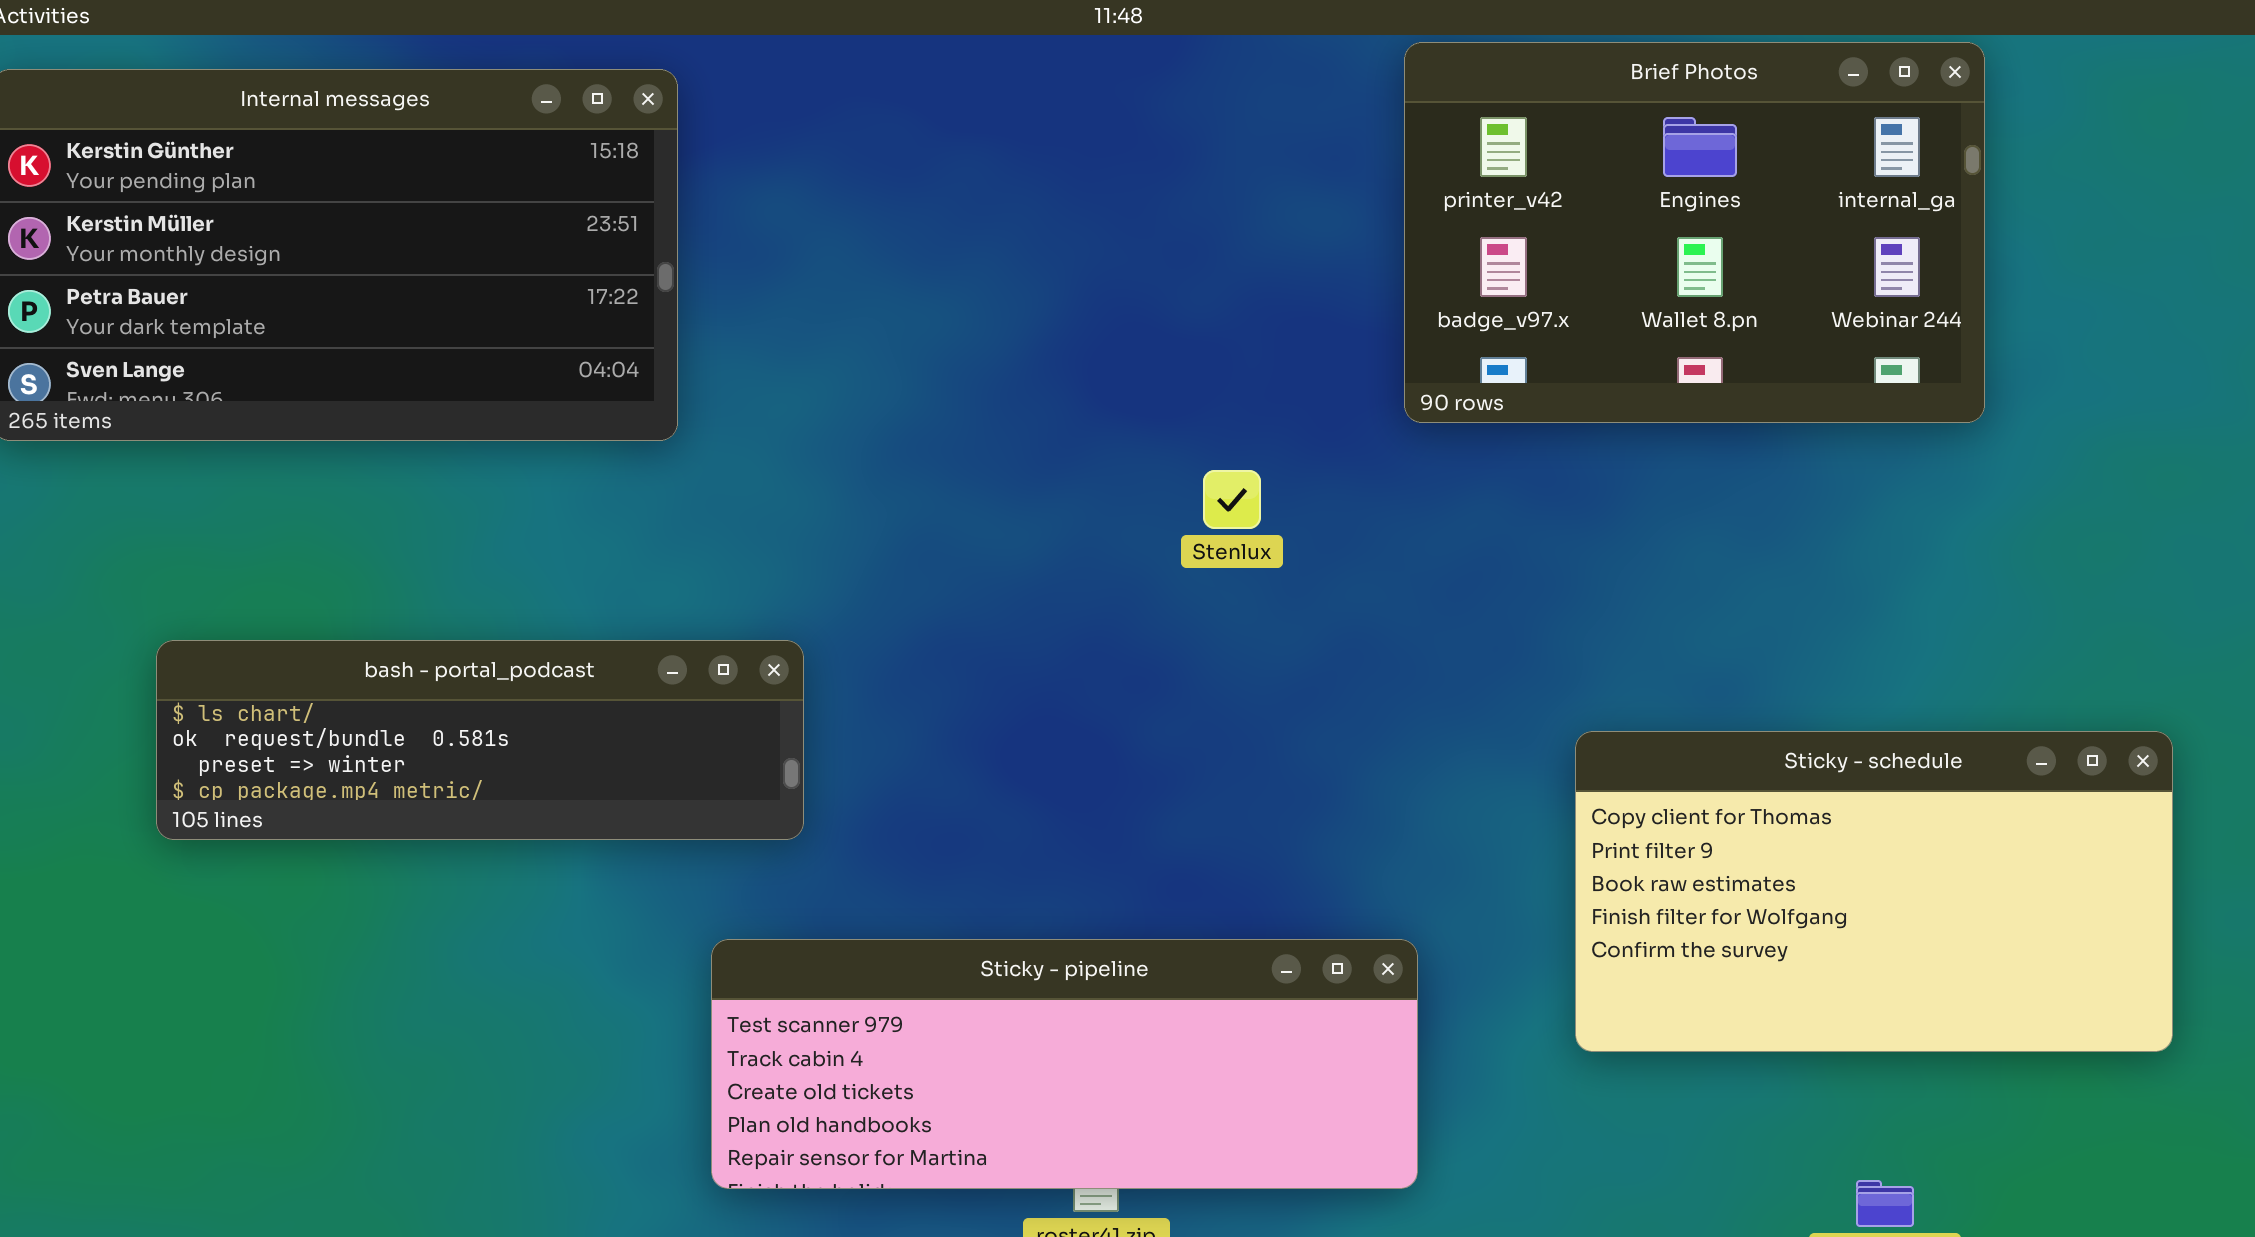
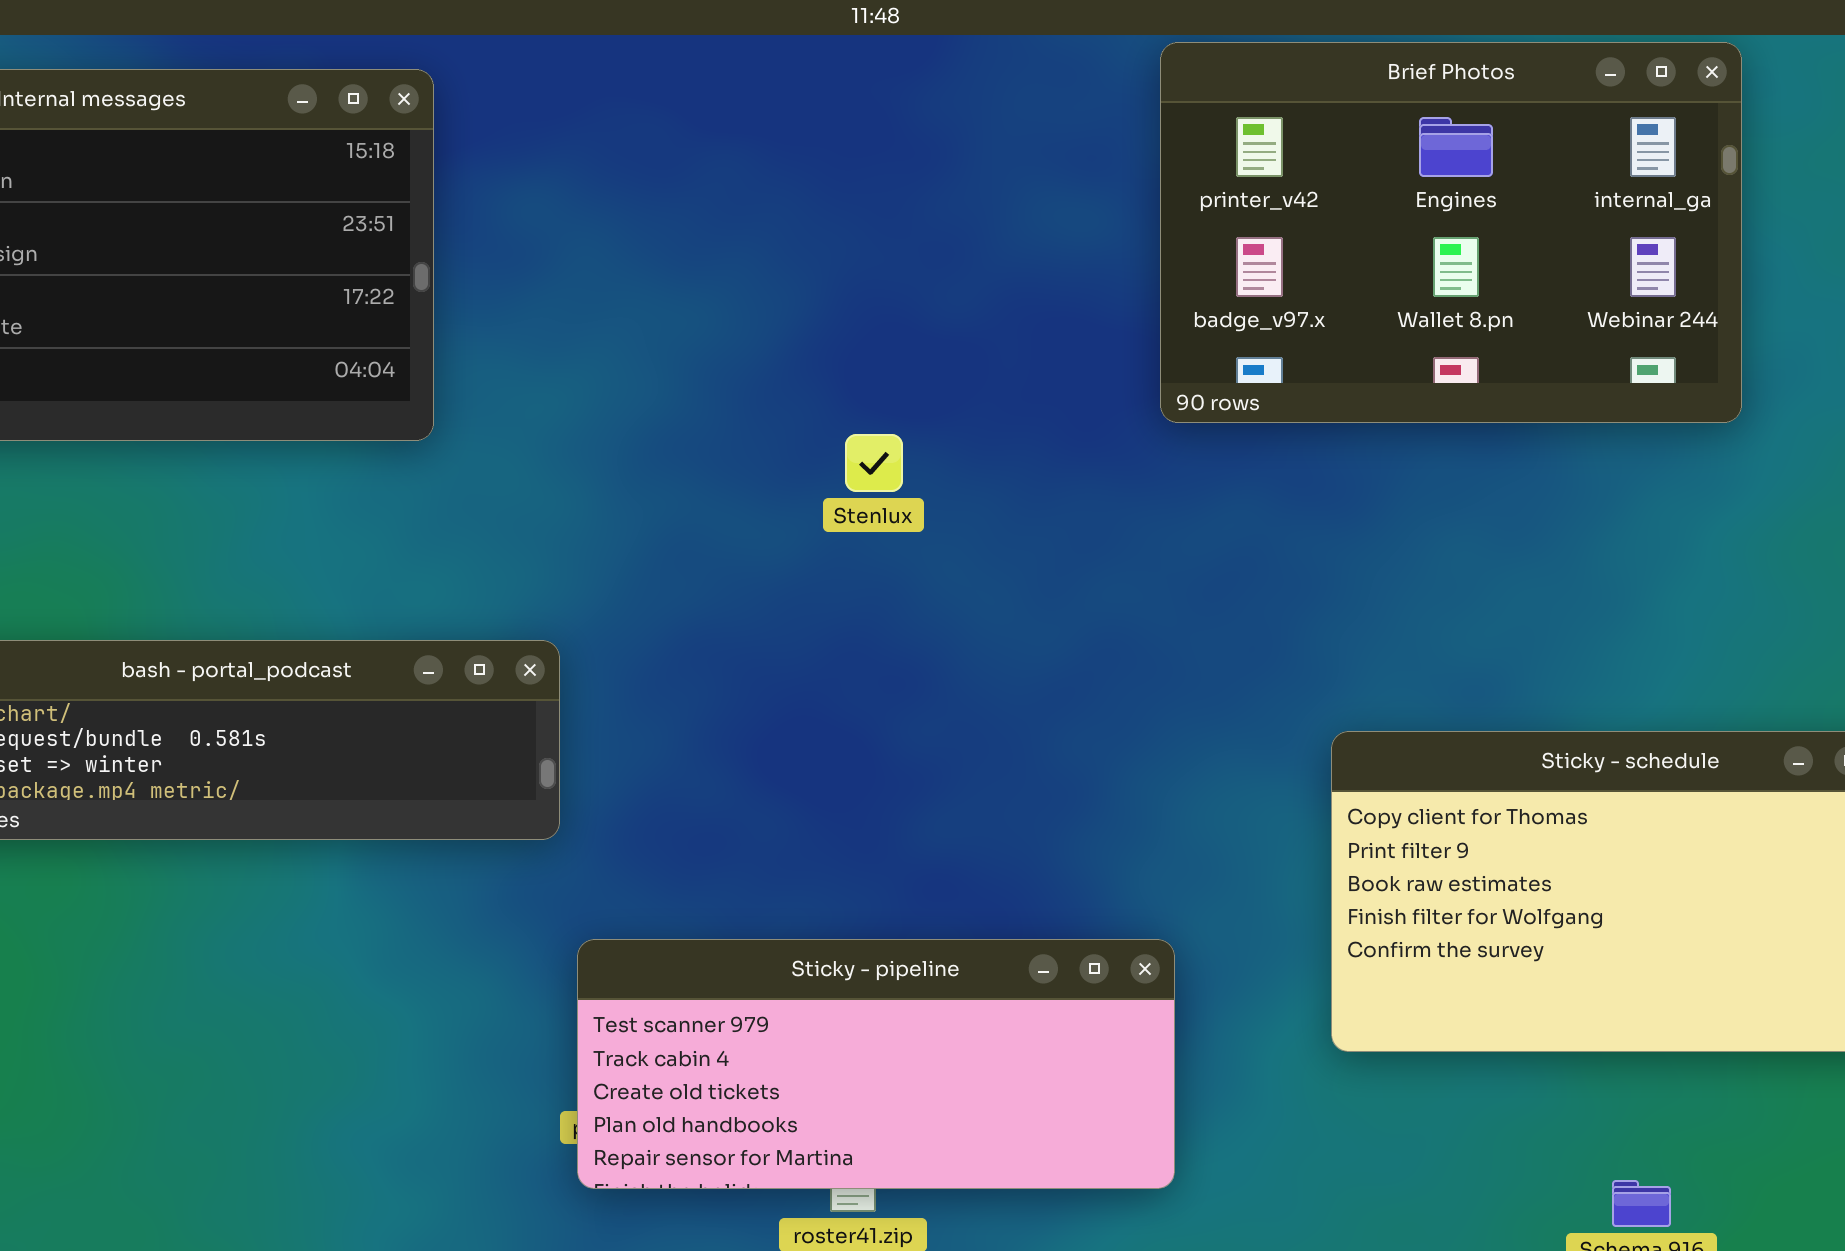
Stenlux: [1203,470,1261,529] -> [845,434,903,492], moved
Sticky - pipeline: [711,939,1418,1189] -> [577,939,1175,1189], resized

